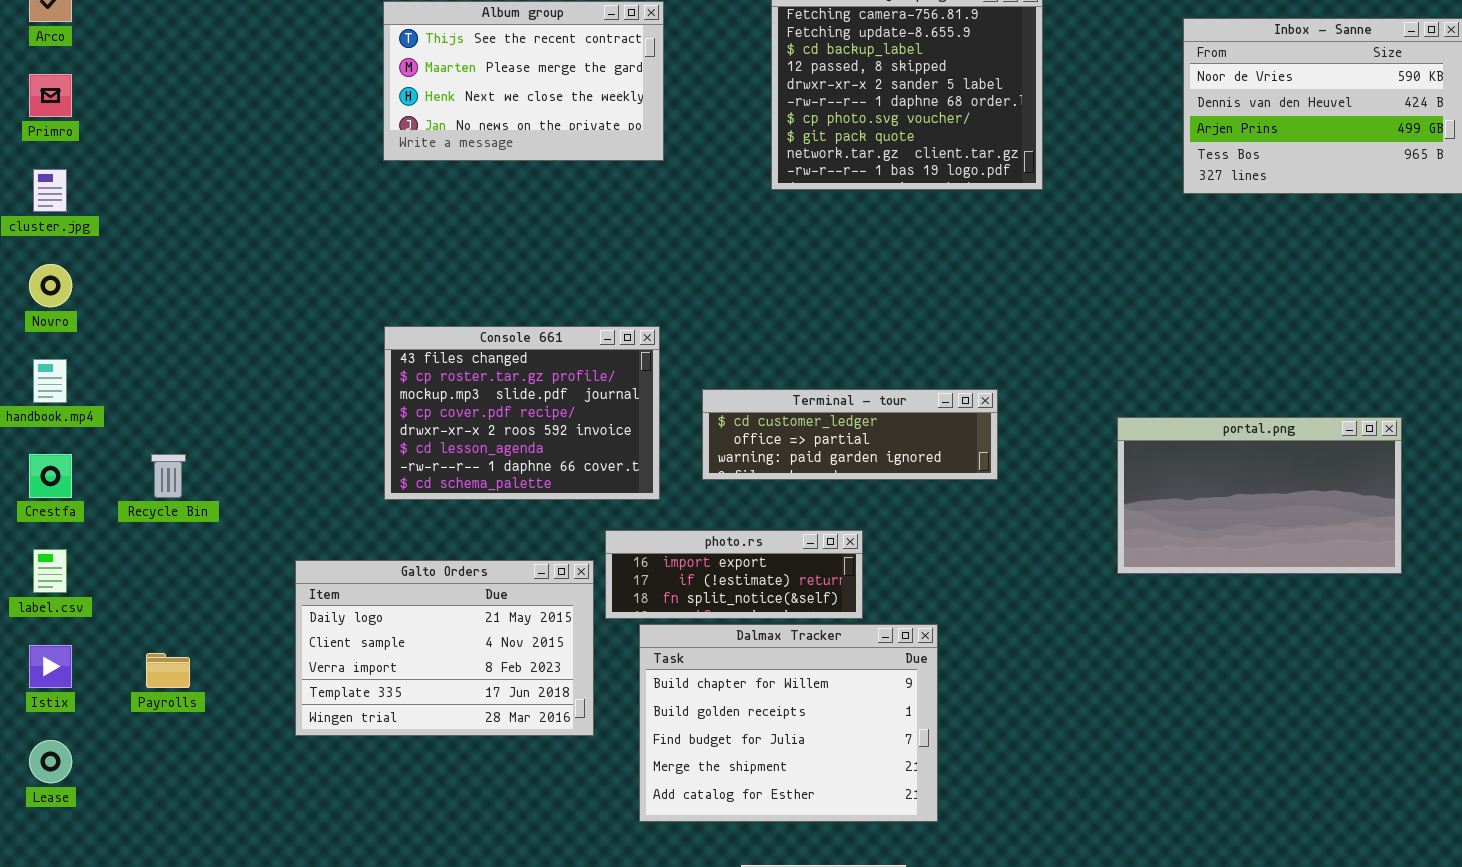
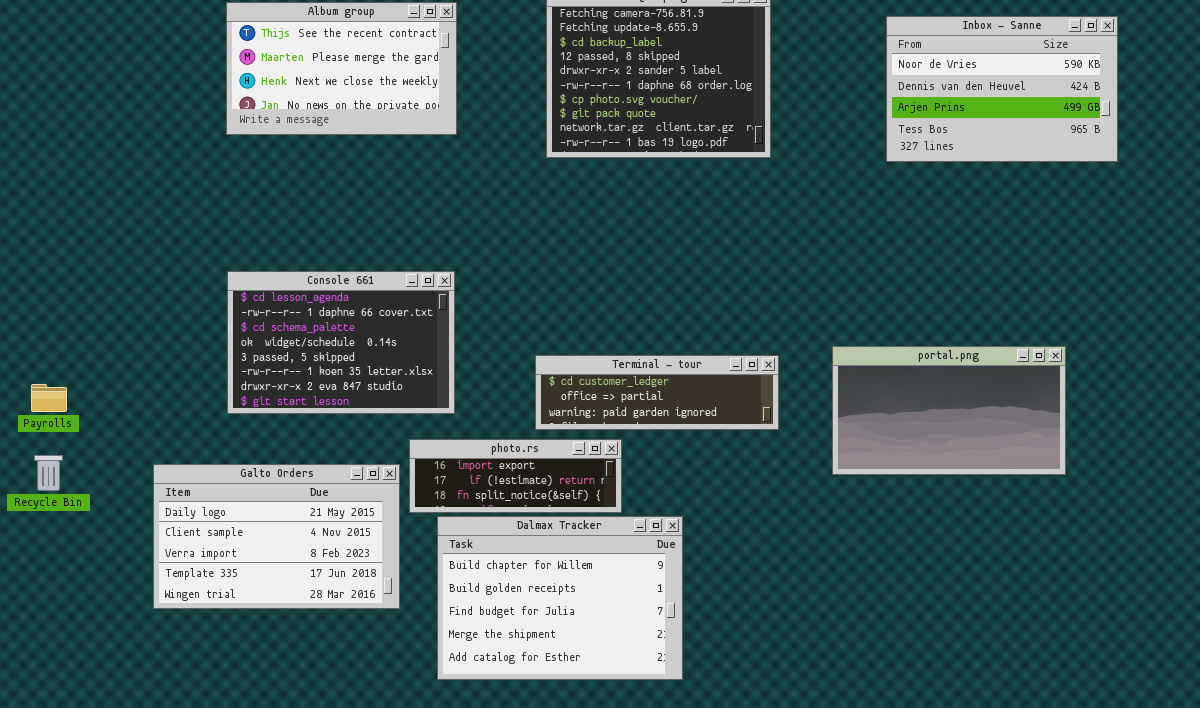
Console 661: [384,326,660,500] -> [227,271,455,414], scrolled down 5 rows
Terminal - tour: [702,389,998,480] -> [535,355,779,430], moved
Recycle Bin: [151,454,186,498] -> [34,455,63,491], moved
Payrolls: [146,653,190,688] -> [31,384,67,412], moved

